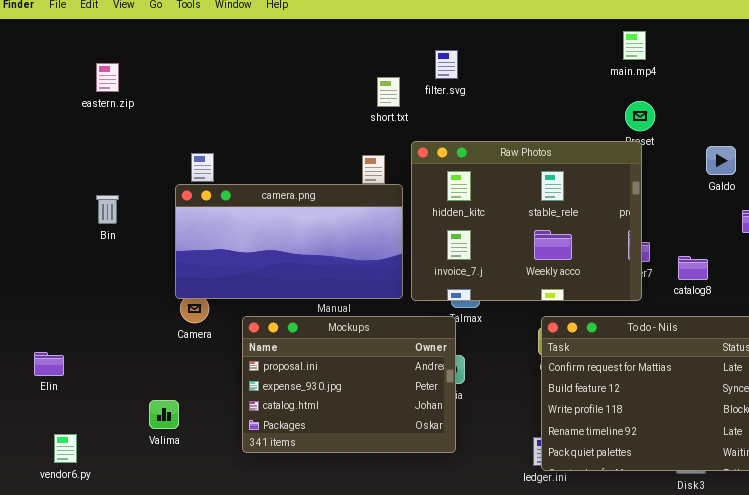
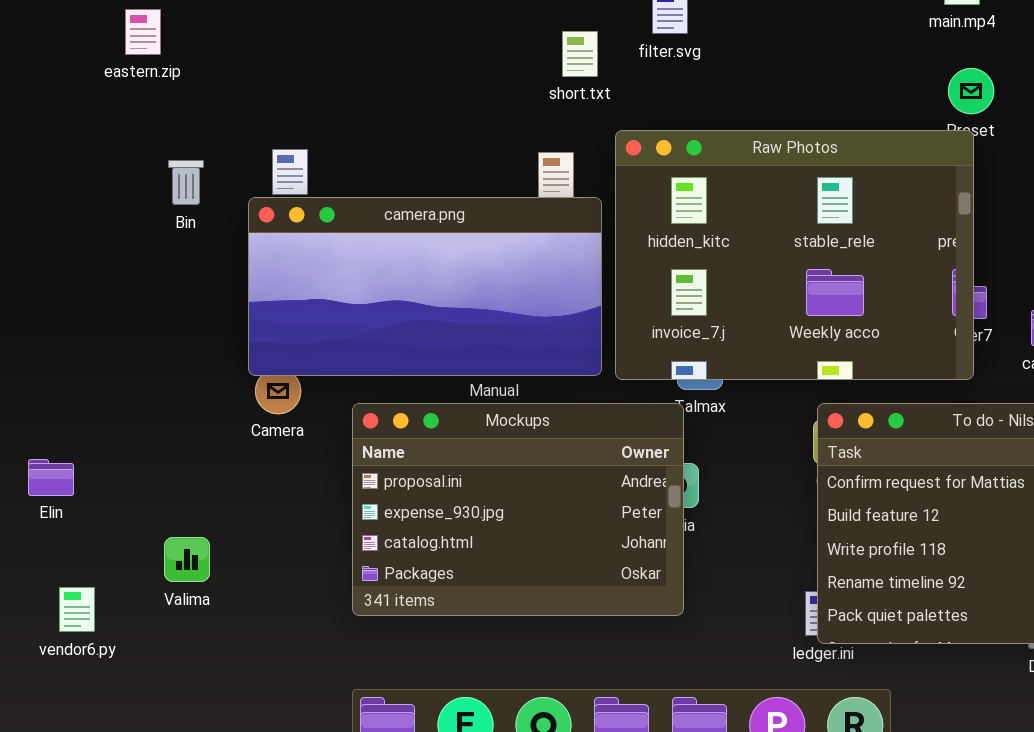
Bin: [96,195,119,224] -> [168,160,204,205], moved
Valima: [149,400,179,429] -> [164,537,210,582], moved

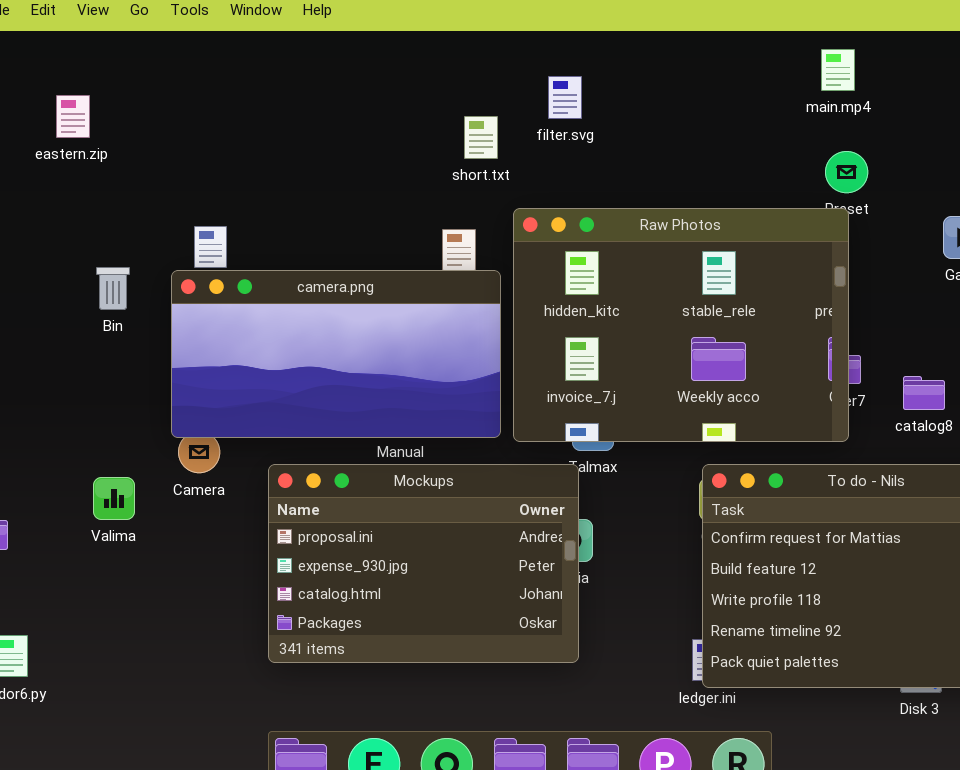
Bin: [168,160,204,205] -> [96,267,130,310], moved
Valima: [164,537,210,582] -> [93,477,135,520], moved

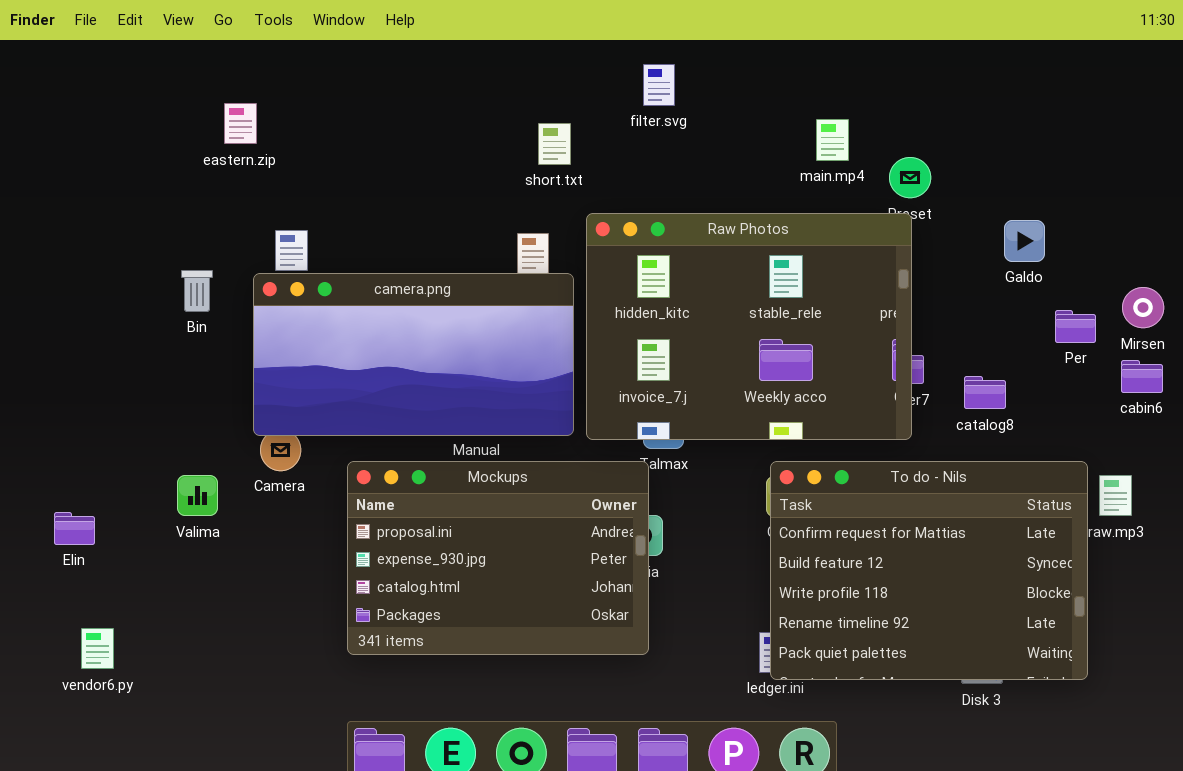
main.mp4: [821,49,855,91] -> [816,119,849,161], moved
filter.svg: [548,76,582,119] -> [643,64,675,106], moved
eastern.zip: [56,95,90,138] -> [224,103,257,144], moved

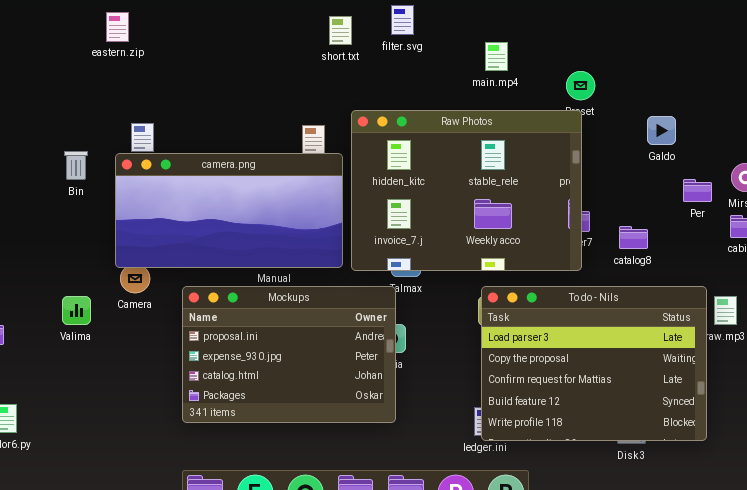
eastern.zip: [224,103,257,144] -> [106,12,129,42], moved
main.mp4: [816,119,849,161] -> [485,42,508,71], moved
short.txt: [538,123,571,165] -> [329,16,352,45], moved
To do - Nils: [770,461,1088,680] -> [481,286,707,441], scrolled up 2 rows

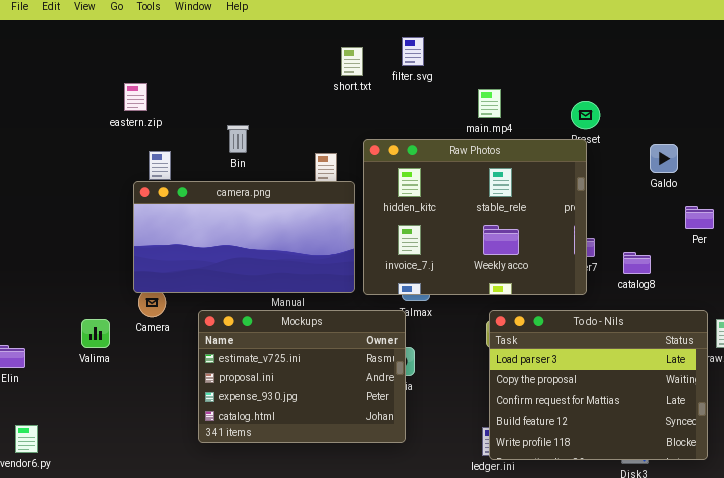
eastern.zip: [106,12,129,42] -> [124,83,147,111], moved
main.mp4: [485,42,508,71] -> [478,89,501,118], moved
Bin: [64,151,88,180] -> [227,125,249,153], moved
Mockups: [182,286,396,423] -> [198,310,406,443], scrolled up 1 row

